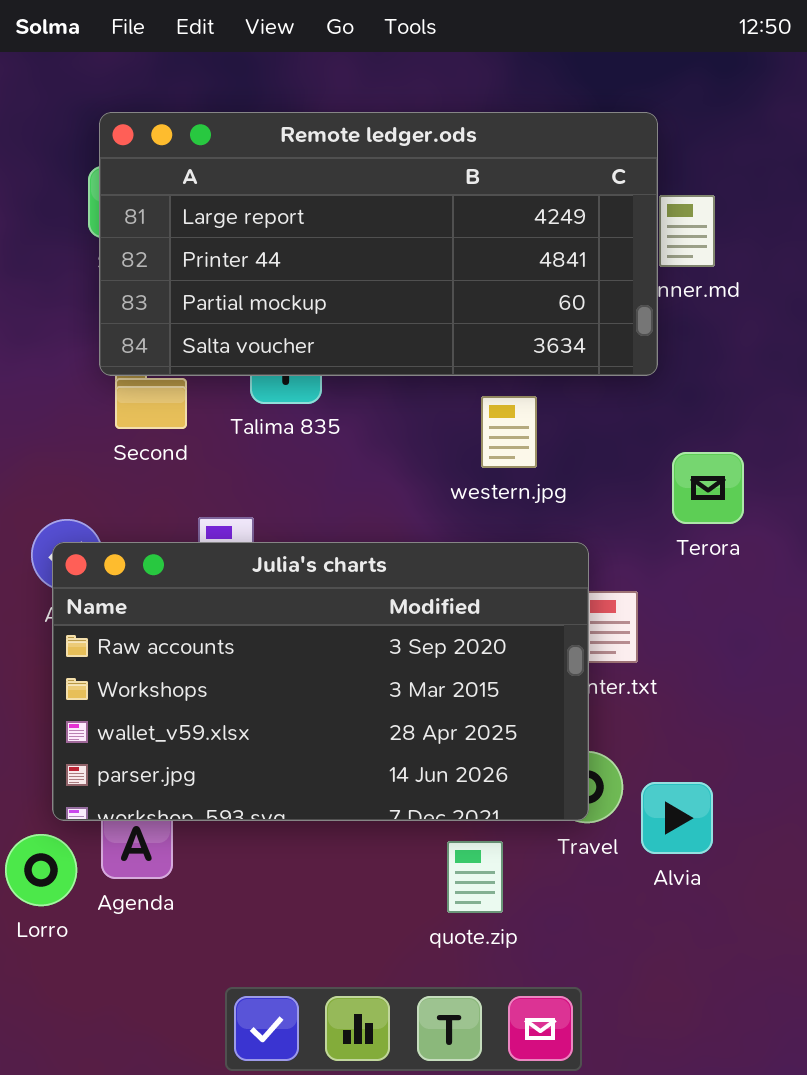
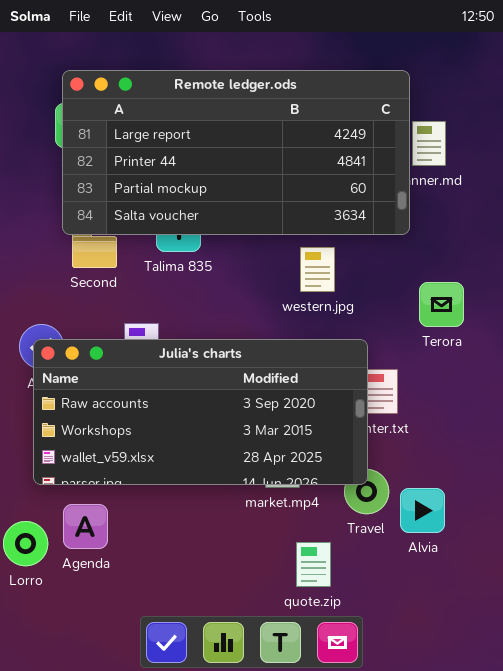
Julia's charts: [52,542,589,821] -> [33,339,368,485], resized
quote.zip: [447,841,503,913] -> [296,542,331,587], moved

